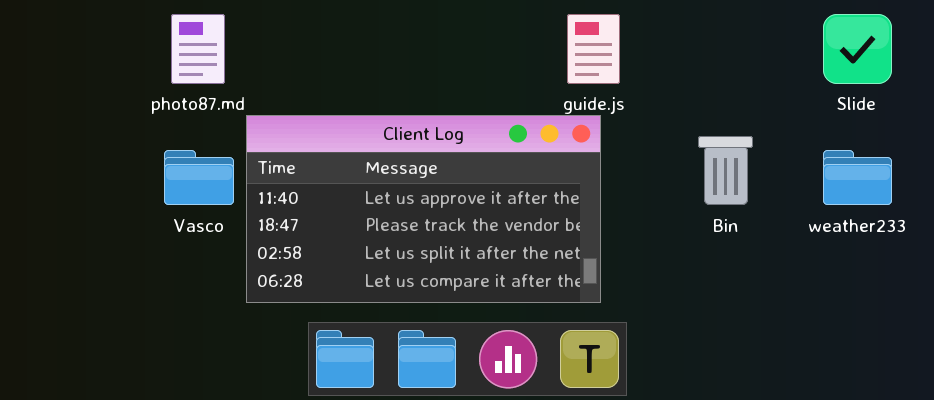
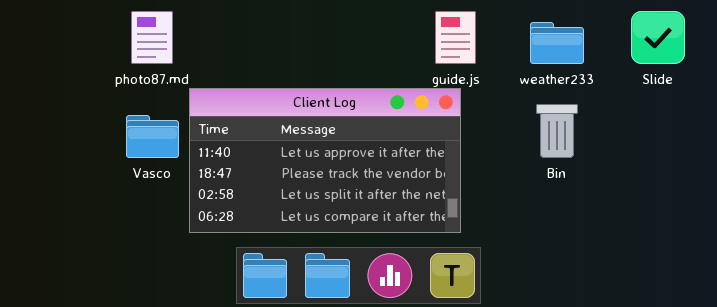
weather233: [823,150,892,205] -> [530,22,584,64], moved

